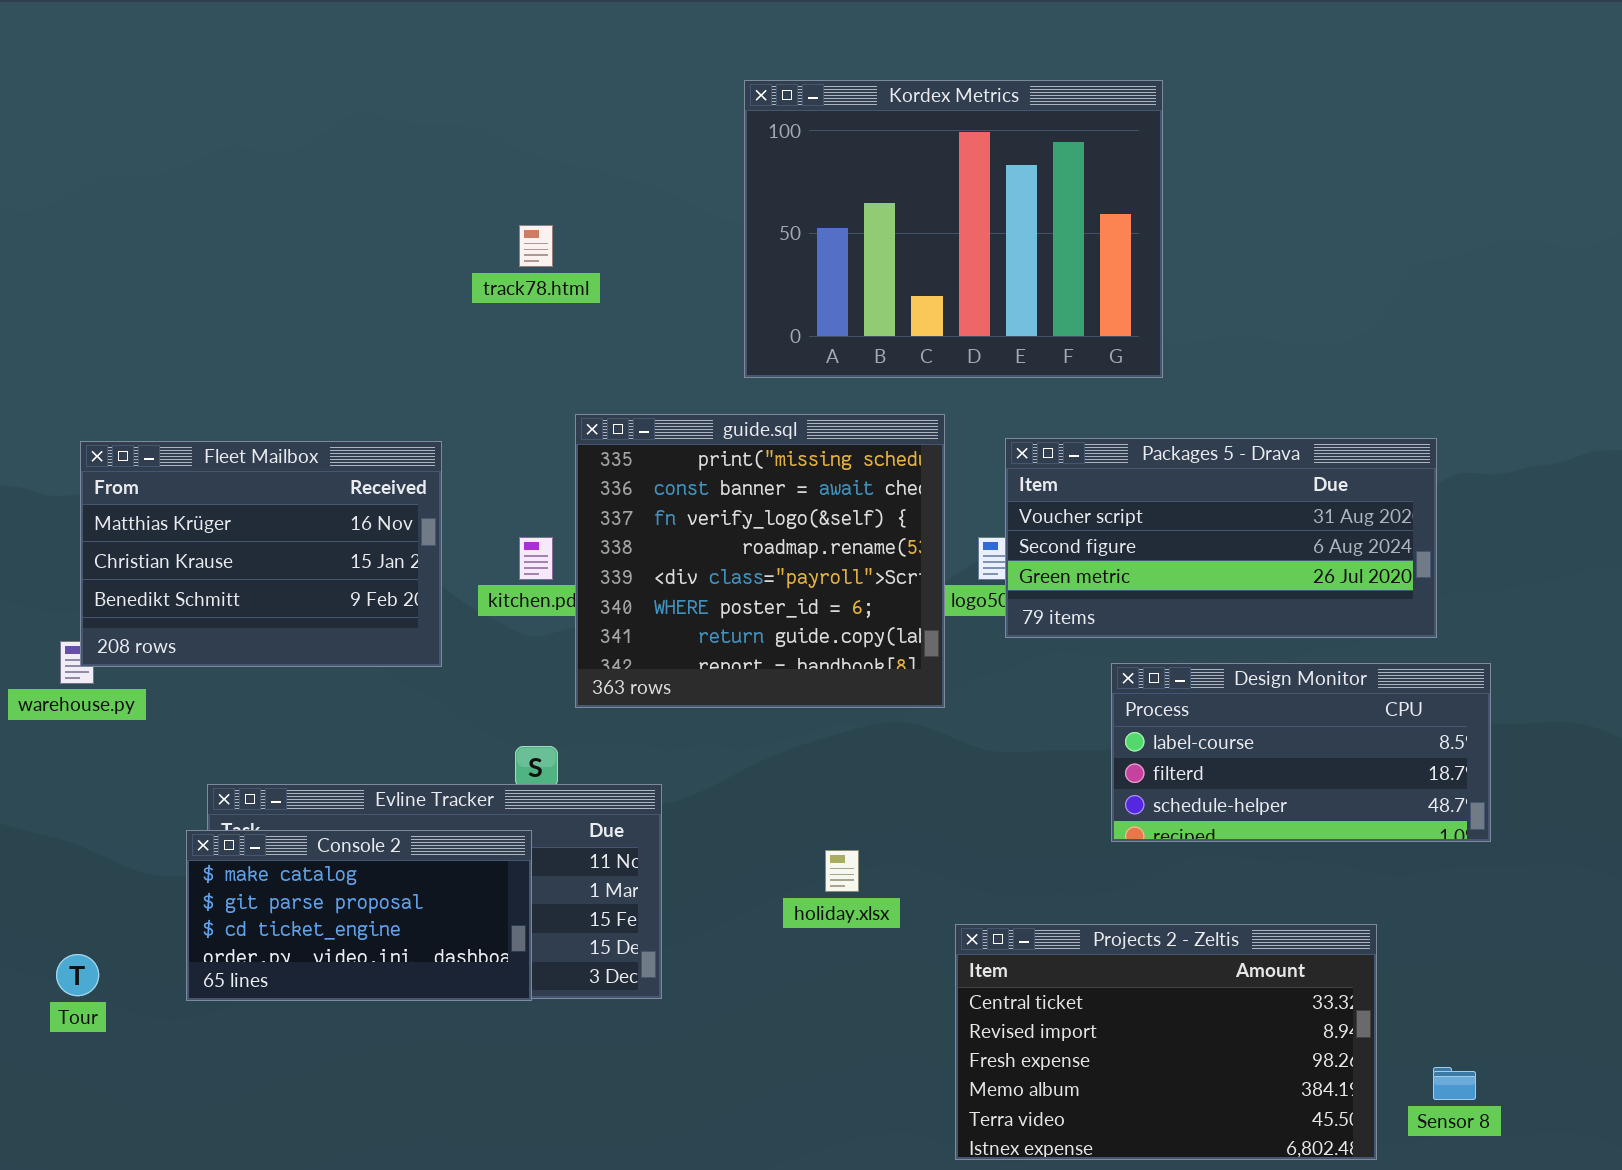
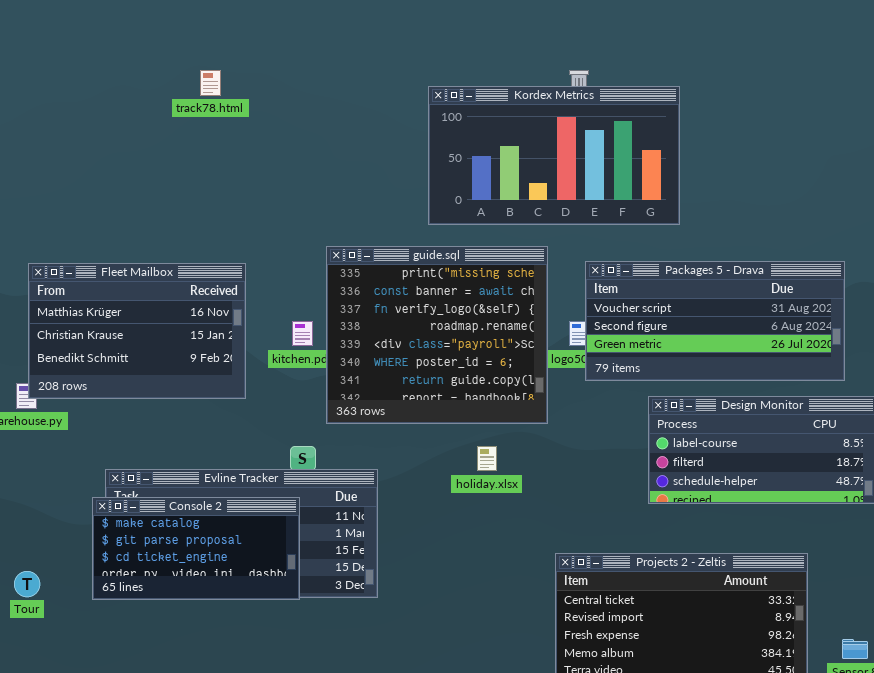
Kordex Metrics: [744,80,1163,378] -> [428,86,680,225], resized
track78.html: [519,225,553,267] -> [200,70,221,96], moved
holiday.xlsx: [825,850,859,892] -> [477,446,497,471], moved

